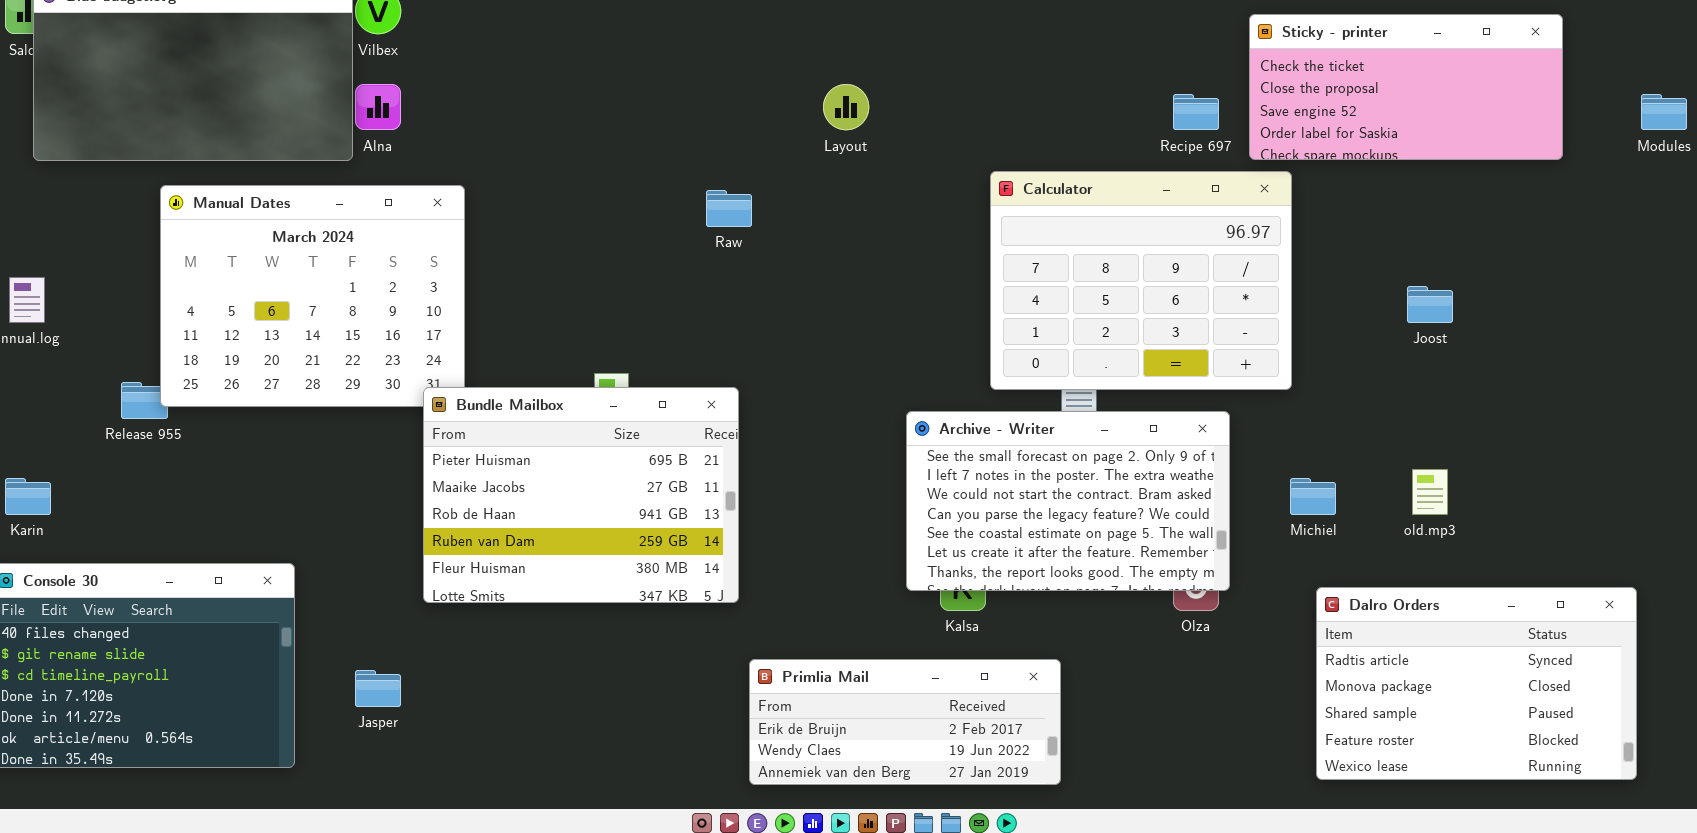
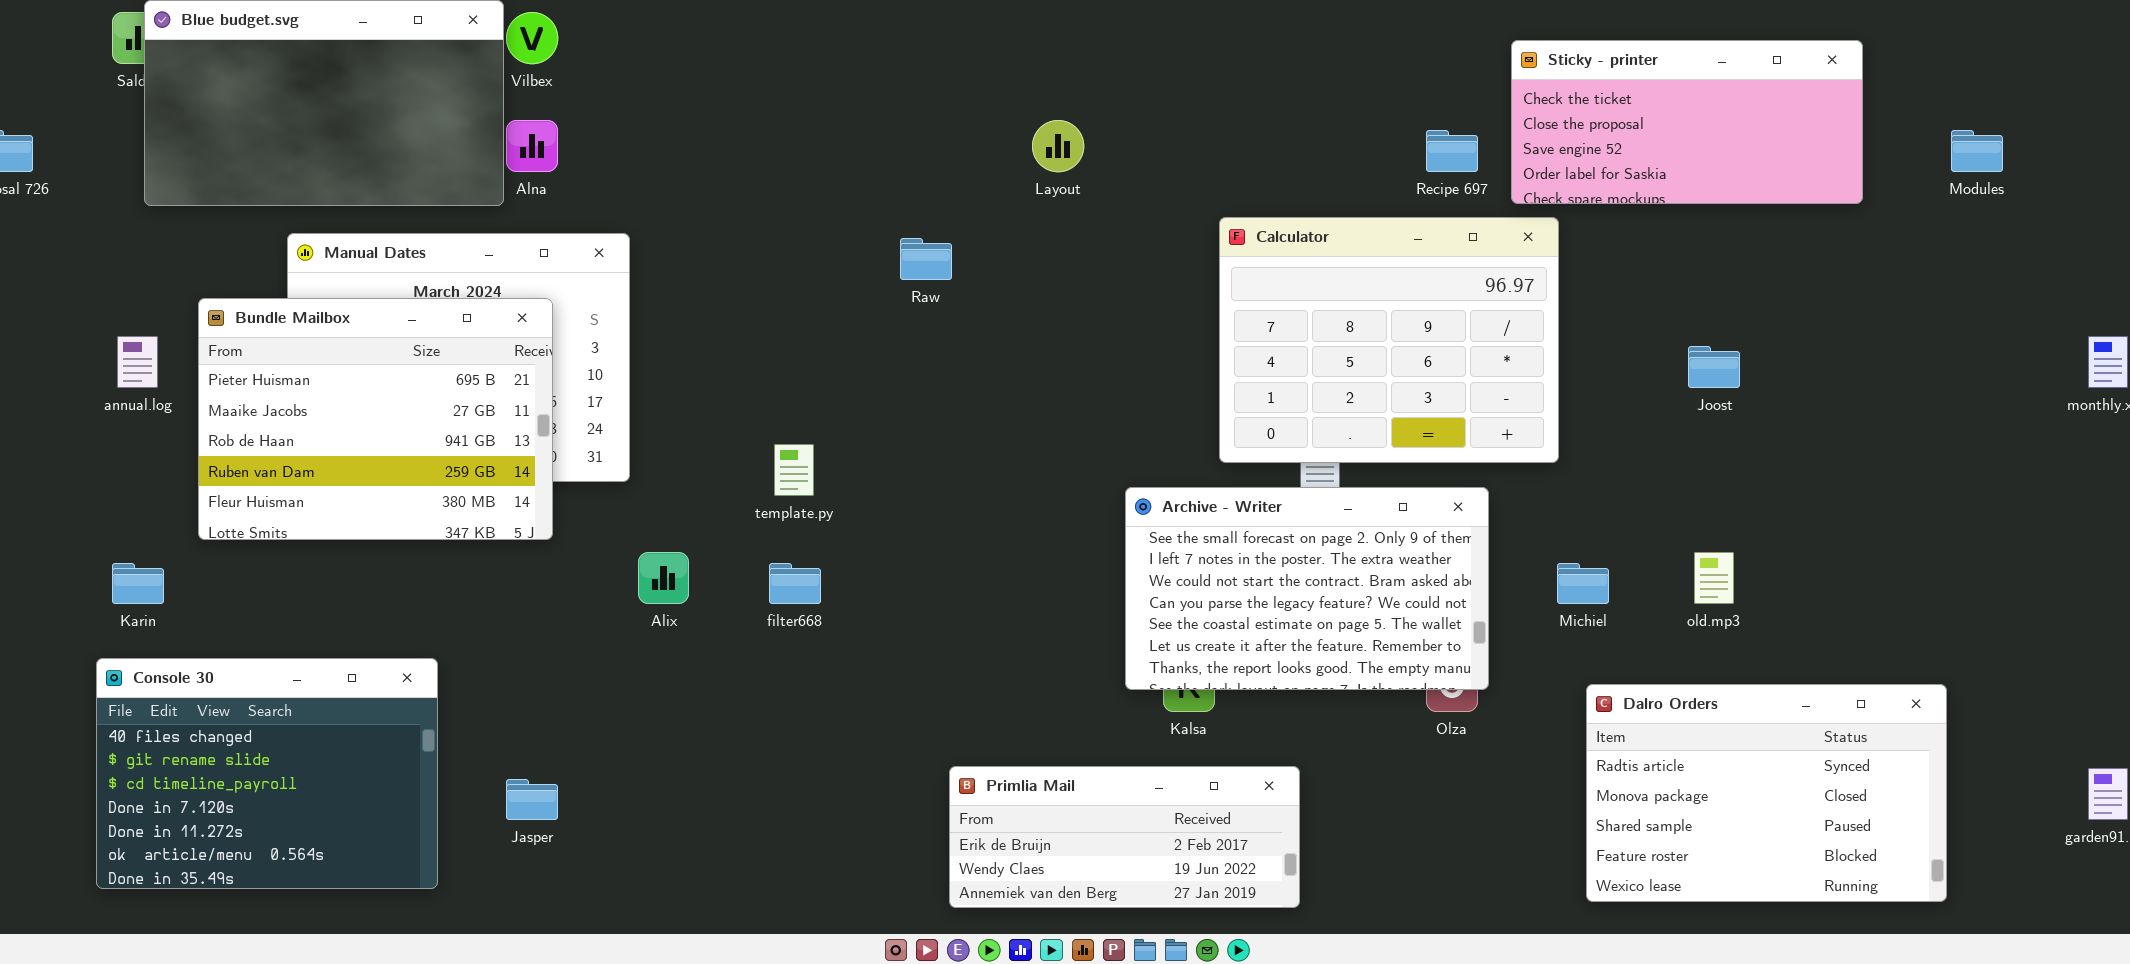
Bundle Mailbox: [423,387,739,603] -> [198,298,553,540], moved

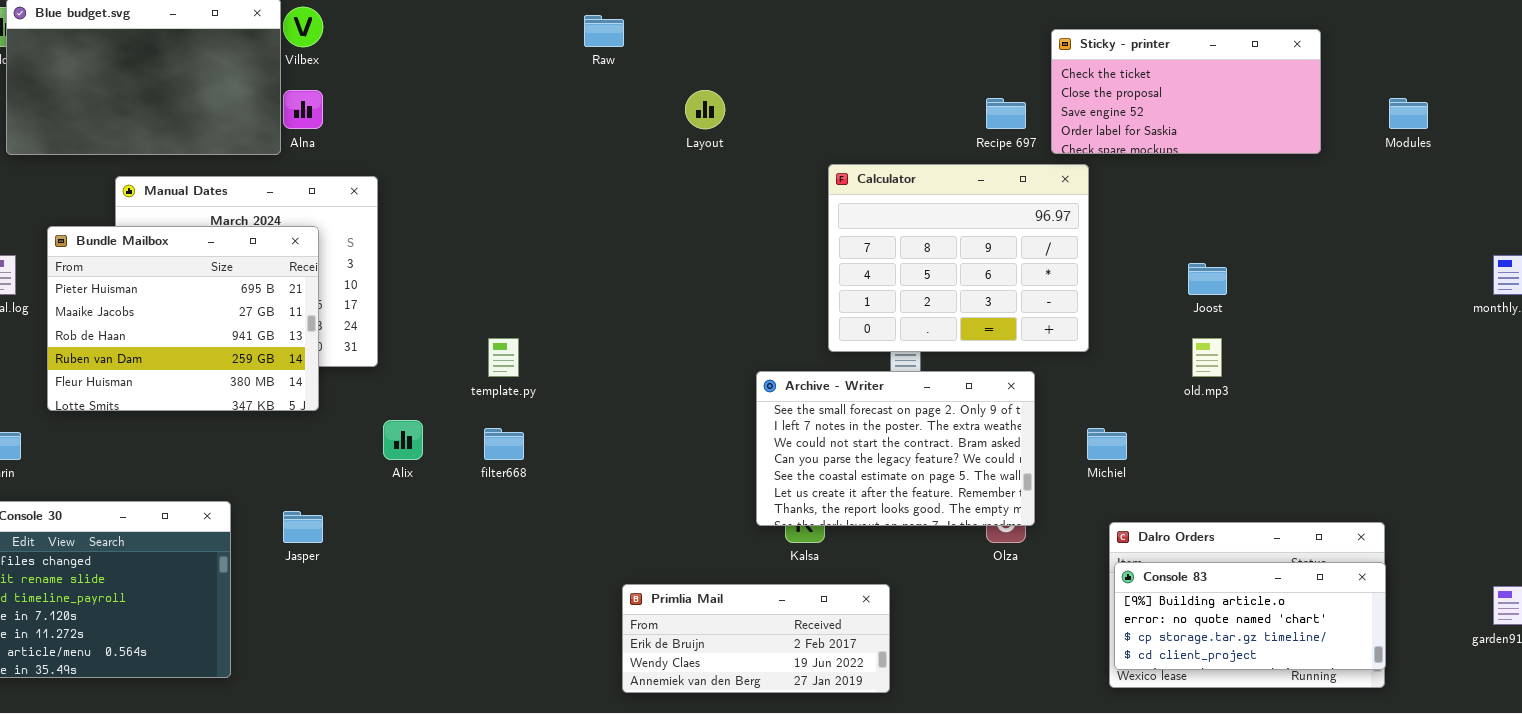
Raw: [900,238,952,280] -> [584,15,624,47], moved
old.mp3: [1694,552,1734,604] -> [1192,338,1222,377], moved
Console 83: none -> [1114,562,1386,670], opened
Jasper: [506,779,558,820] -> [283,511,323,543], moved

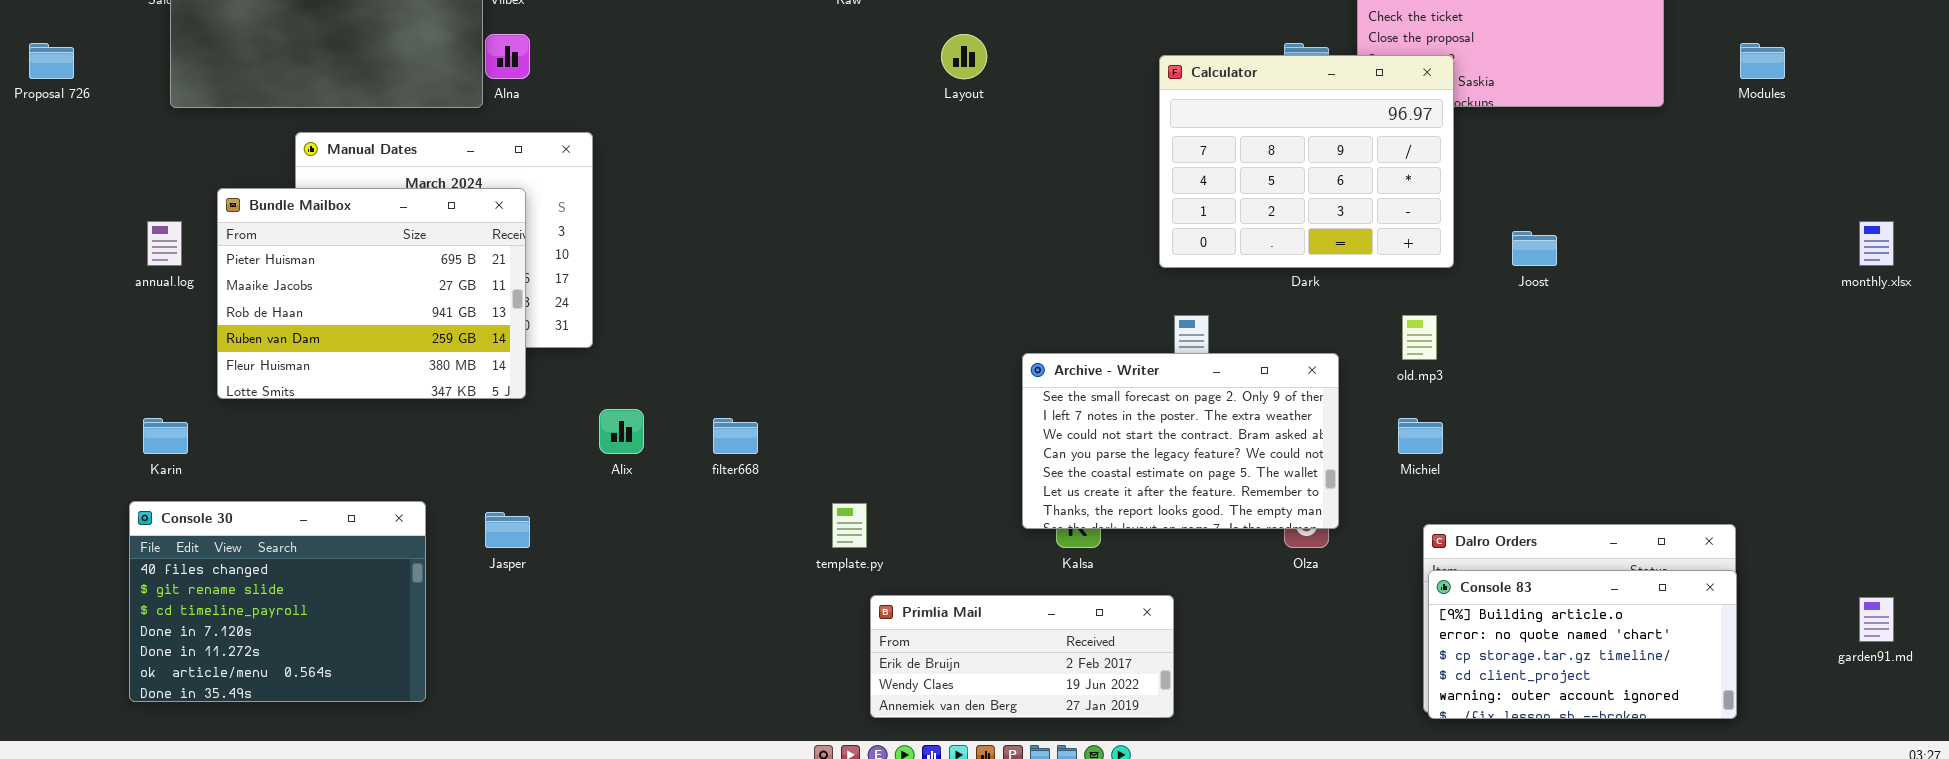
Calculator: [828,164,1089,352] -> [1159,55,1454,268], moved
template.py: [488,338,519,377] -> [832,503,867,548], moved
old.mp3: [1192,338,1222,377] -> [1402,315,1437,360], moved
Console 83: [1114,562,1386,670] -> [1428,570,1737,719], resized

